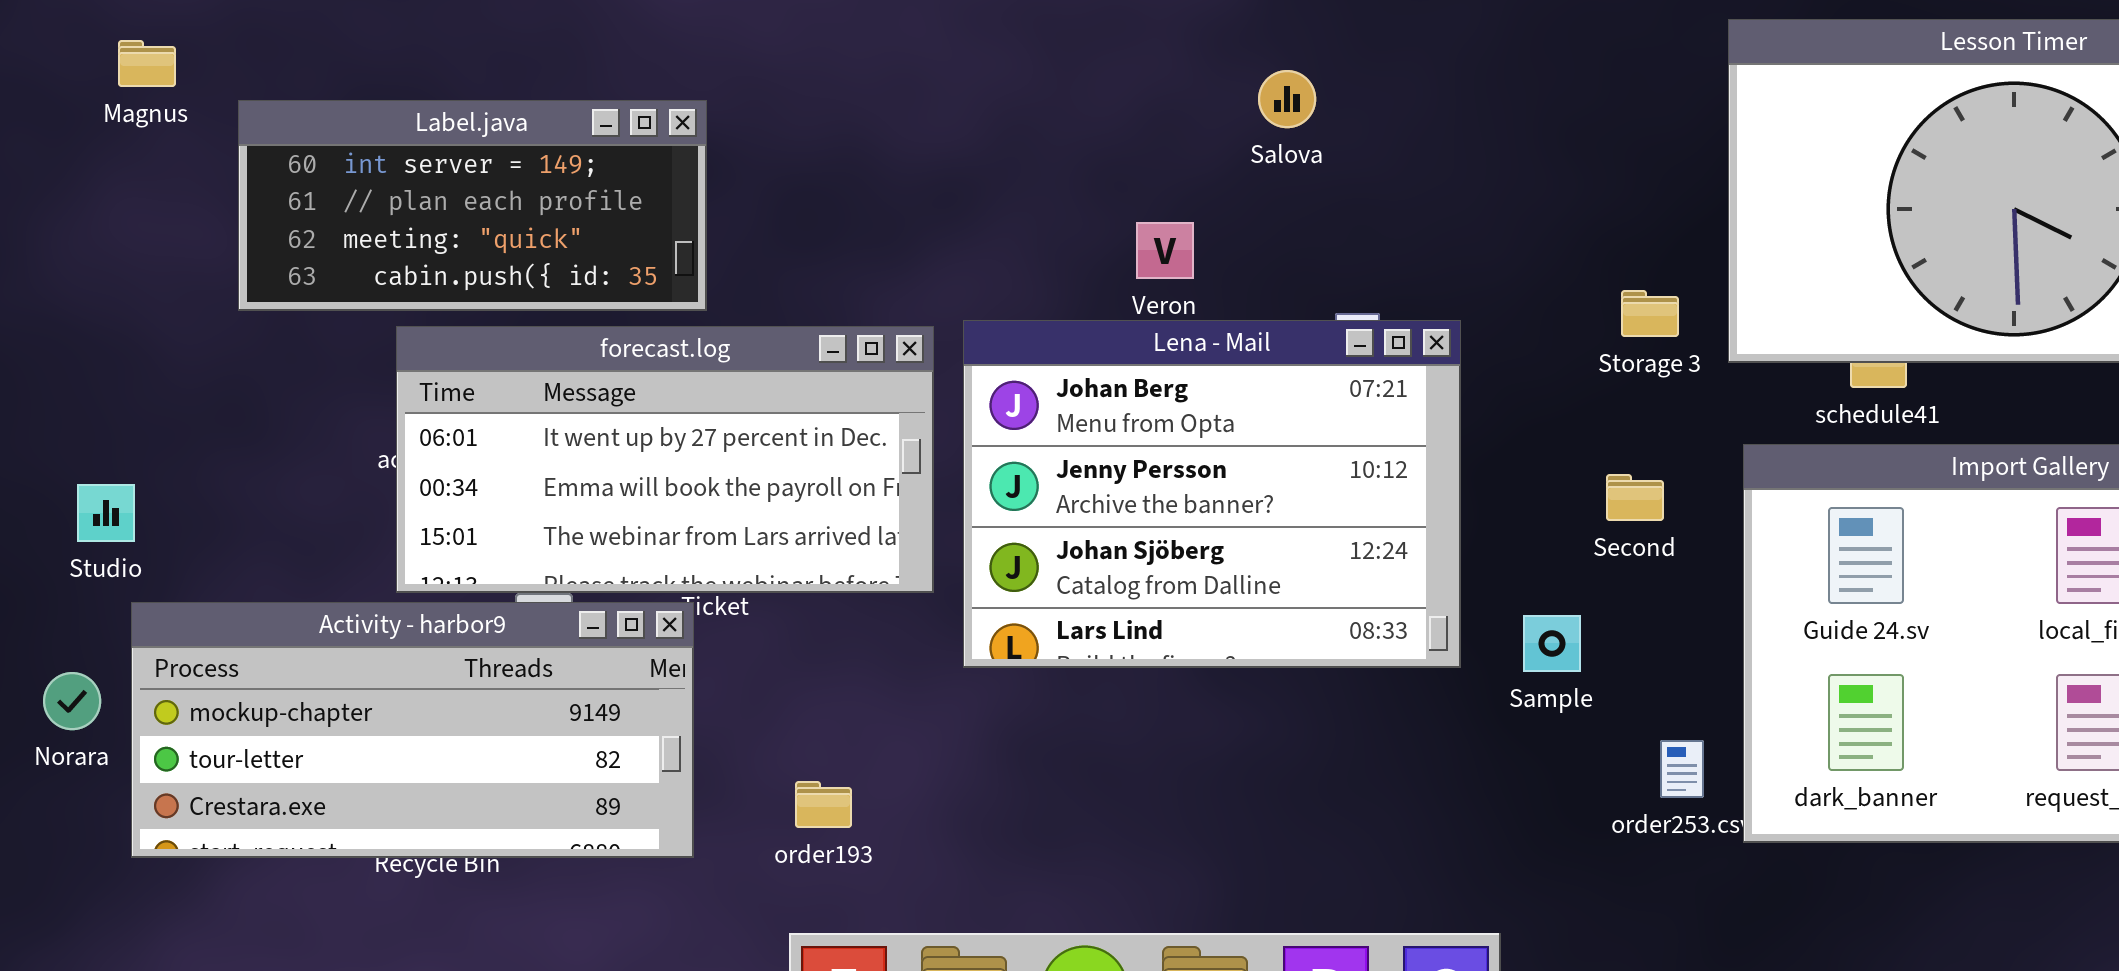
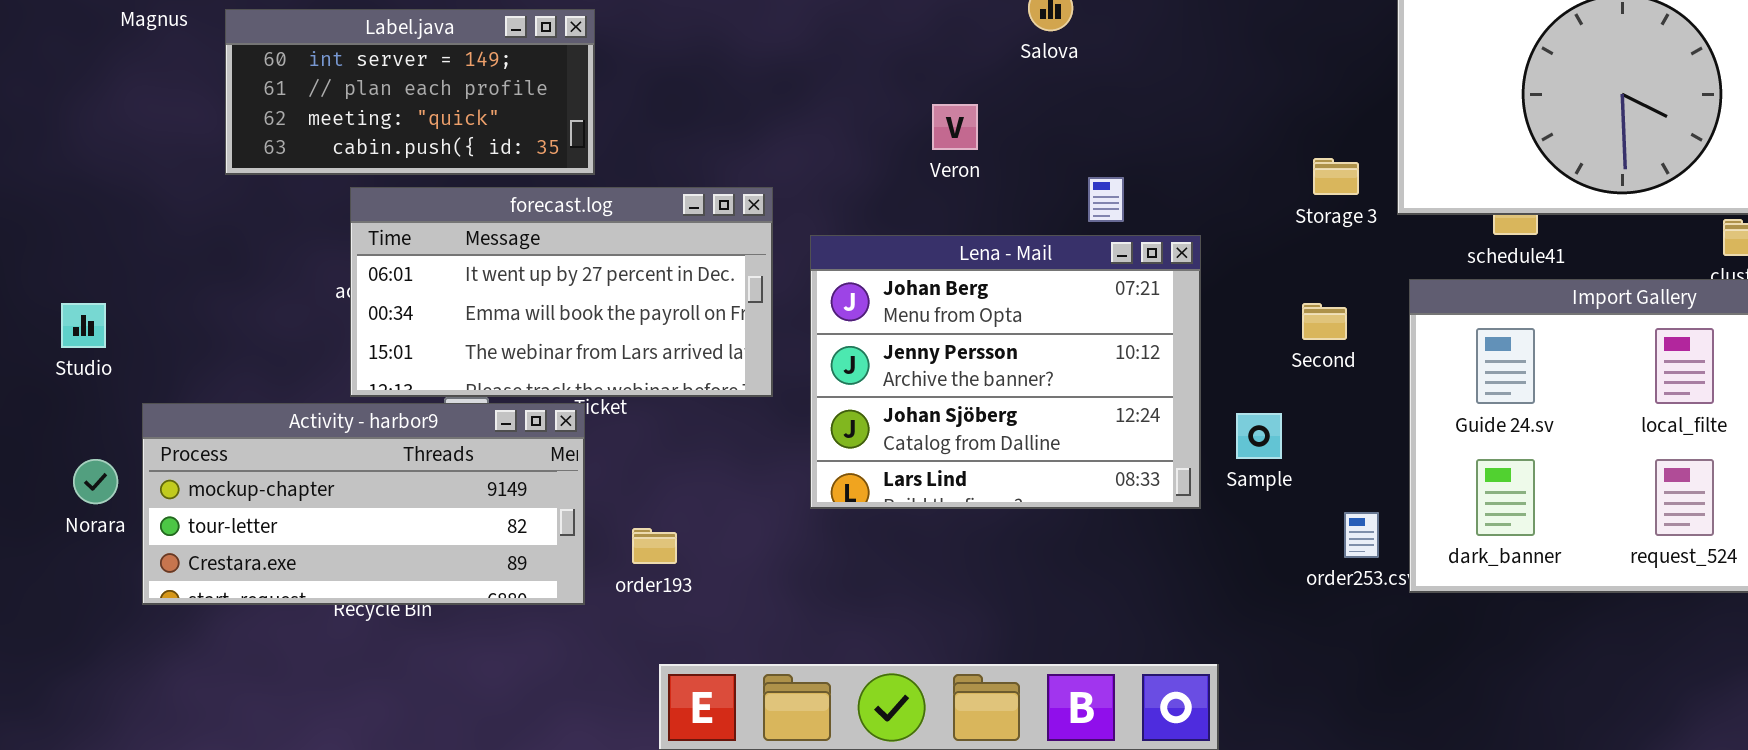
Lena - Mail: [963,320,1461,668] -> [810,235,1201,509], moved
Studio: [77,484,135,542] -> [61,303,106,348], moved
order193: [795,781,852,828] -> [632,528,677,564], moved

